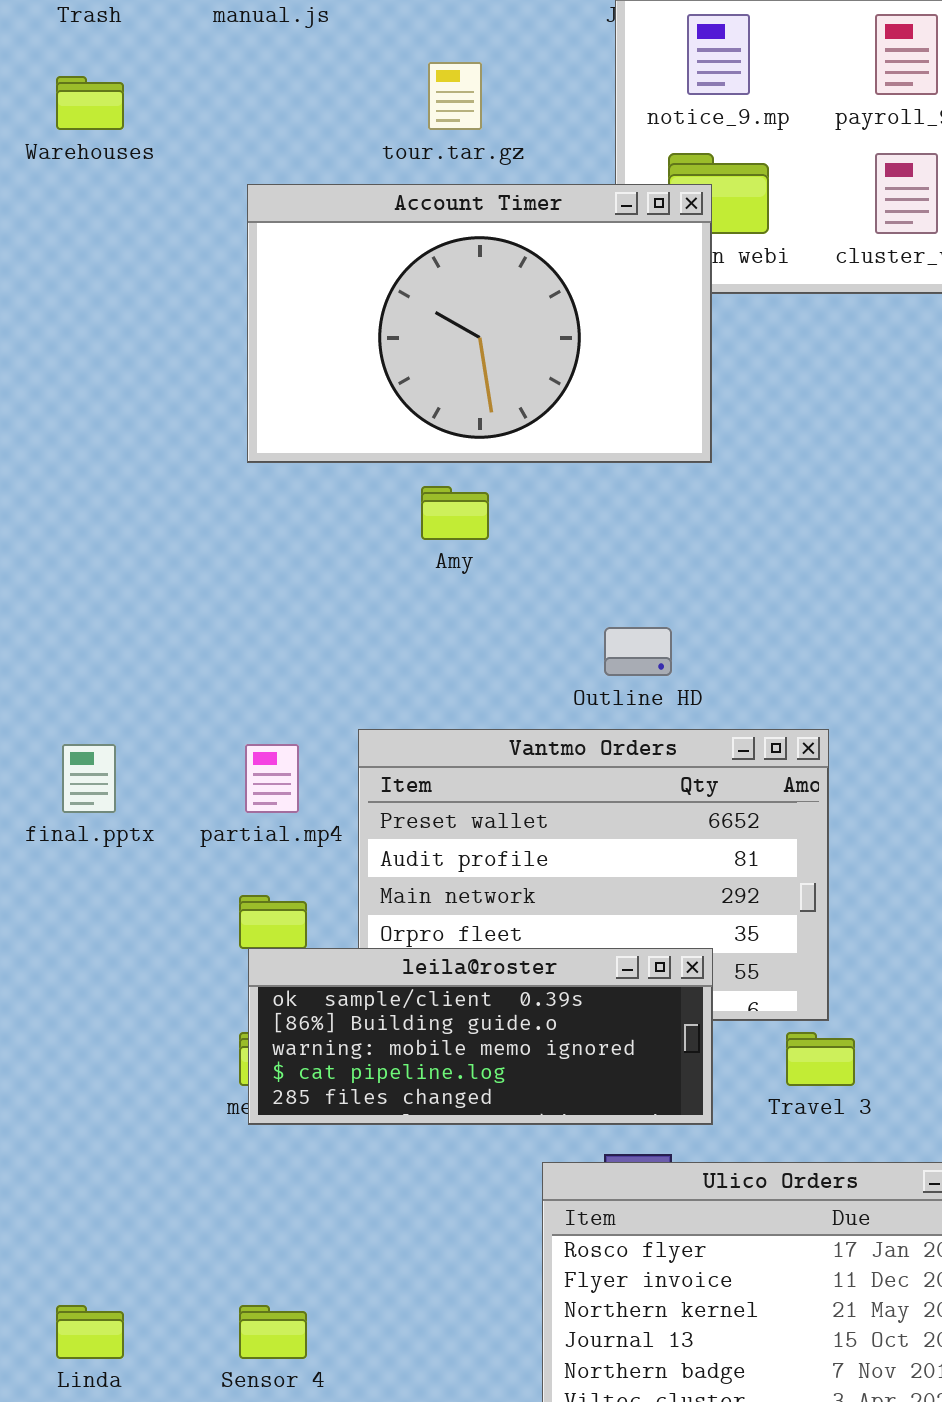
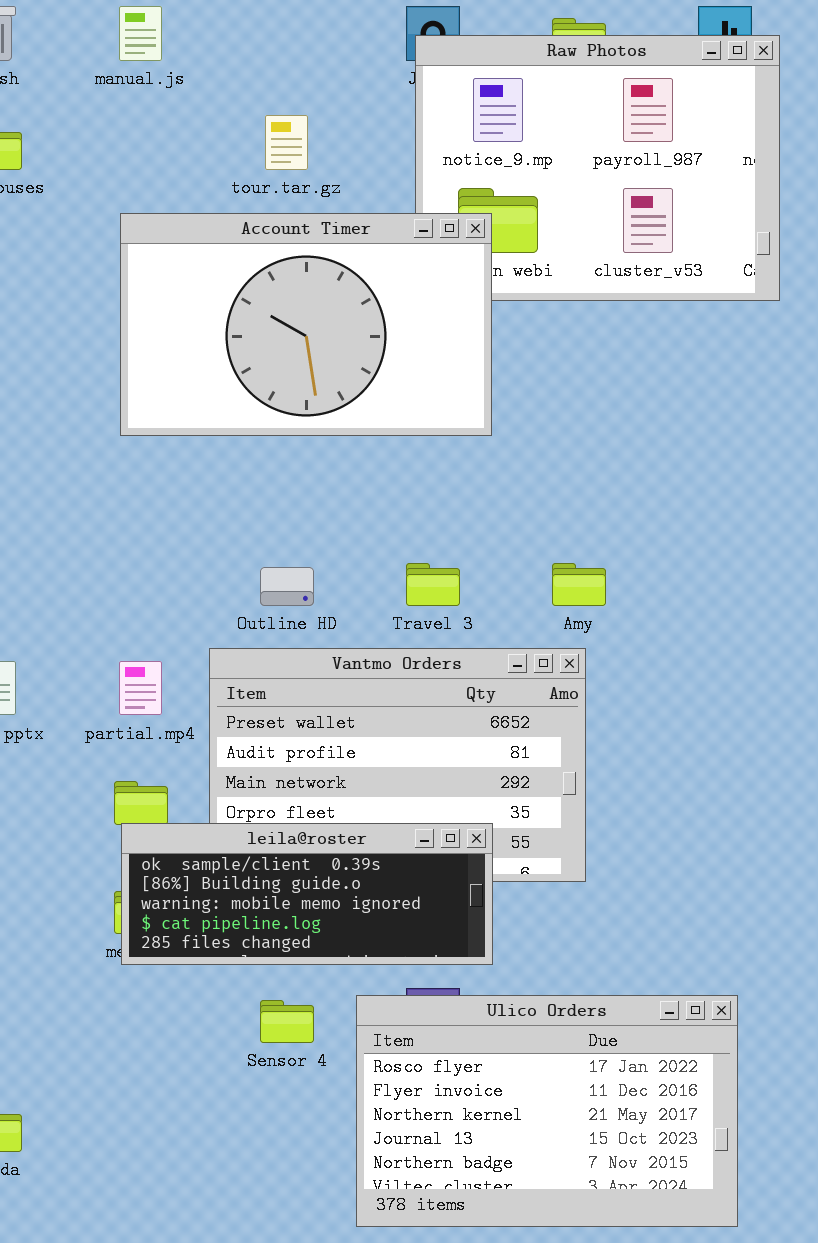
Amy: [421,486,489,540] -> [552,563,606,606], moved
Outline HD: [604,627,672,676] -> [260,567,314,606], moved
Travel 3: [786,1032,855,1086] -> [406,563,460,606], moved
Sensor 4: [239,1305,307,1359] -> [260,1000,314,1043], moved

